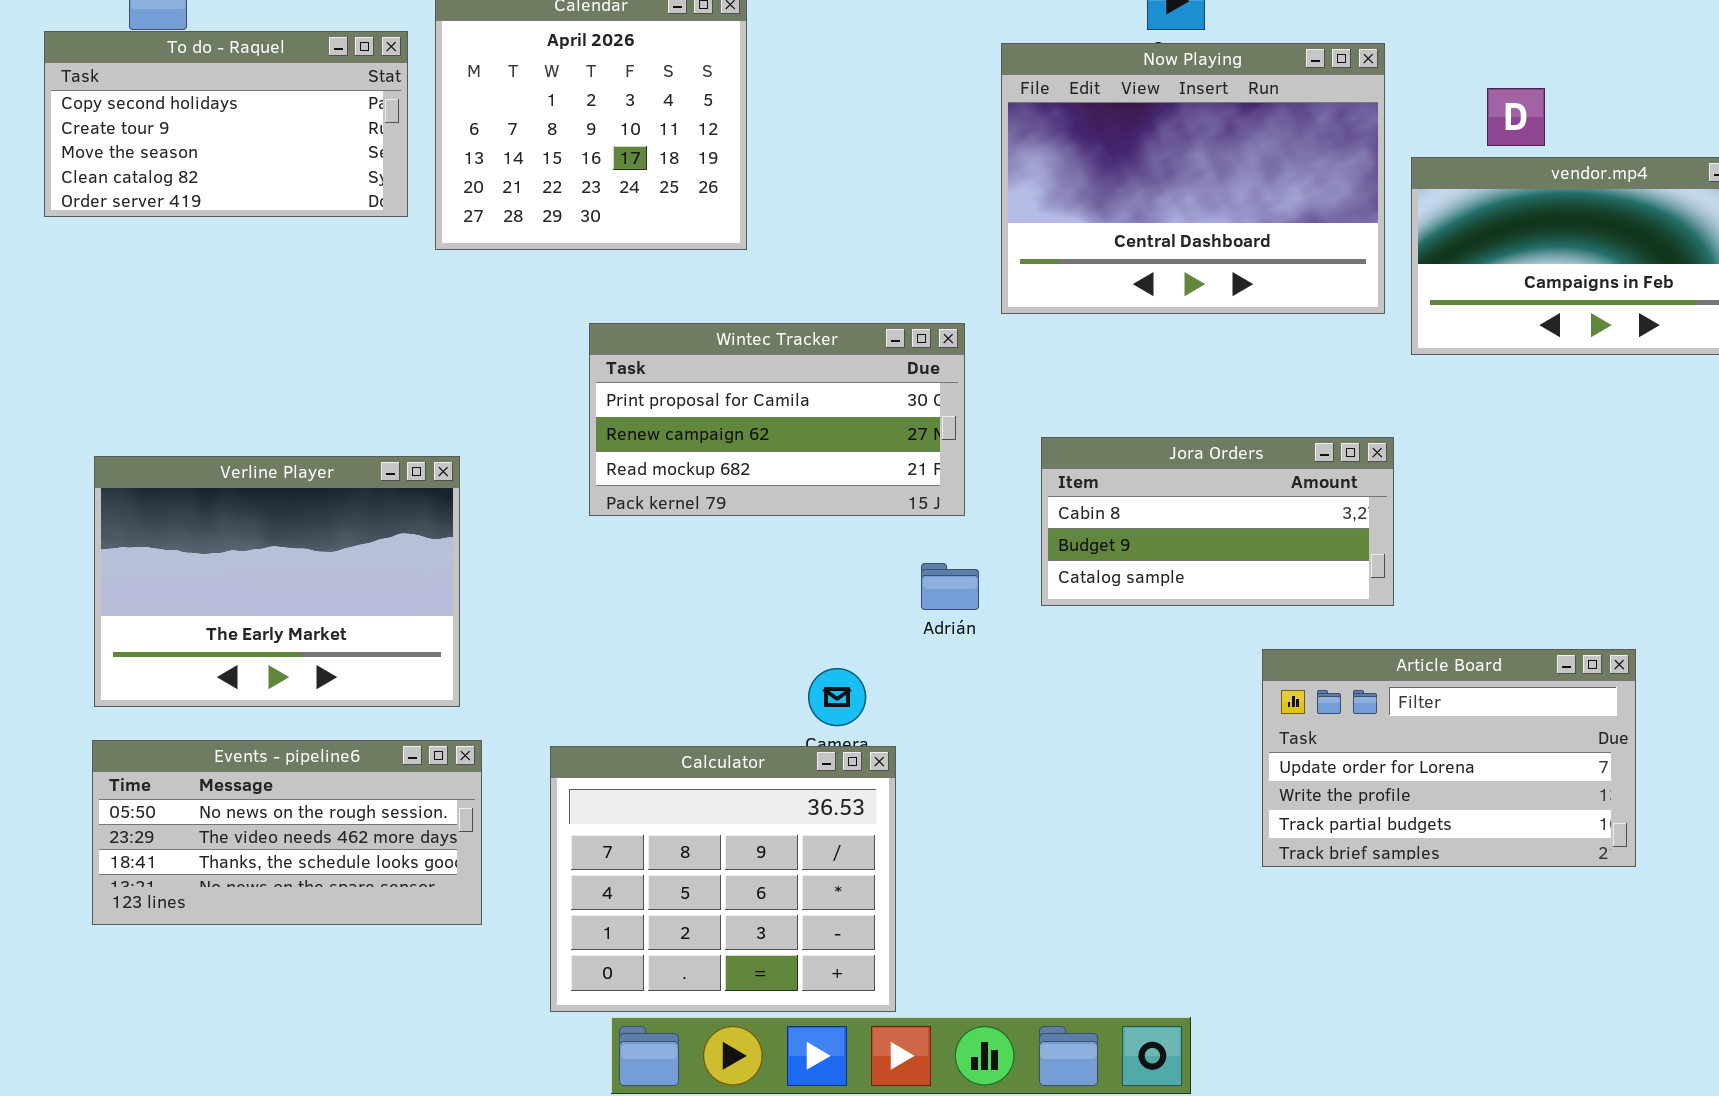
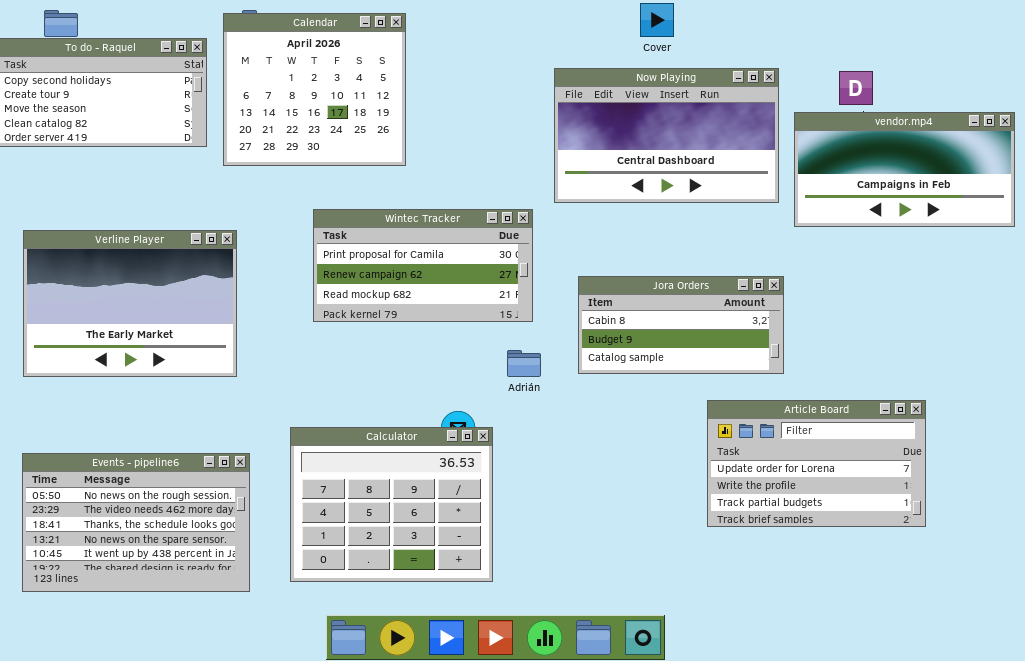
Now Playing: [1001,43,1385,314] -> [554,68,779,203], resized
Verline Player: [94,456,460,707] -> [23,230,237,377], moved
Events - pipeline6: [92,740,482,925] -> [22,453,250,592], resized
Calculator: [550,746,896,1012] -> [290,427,493,582], moved

